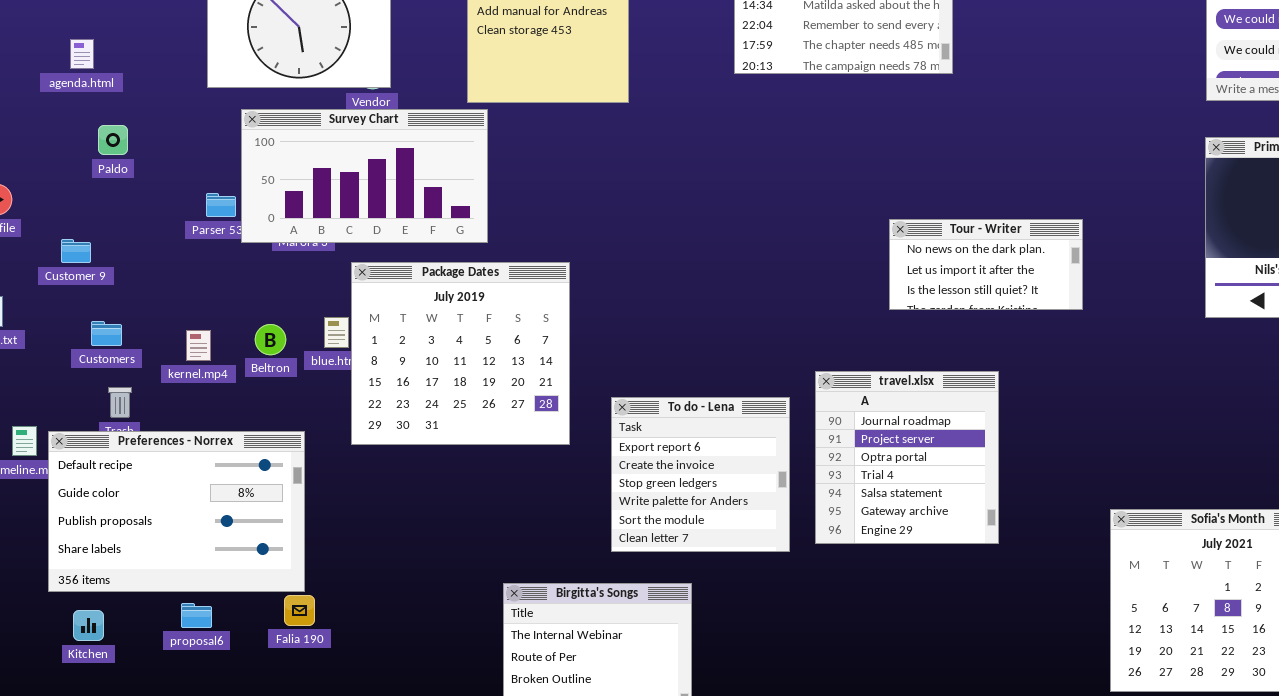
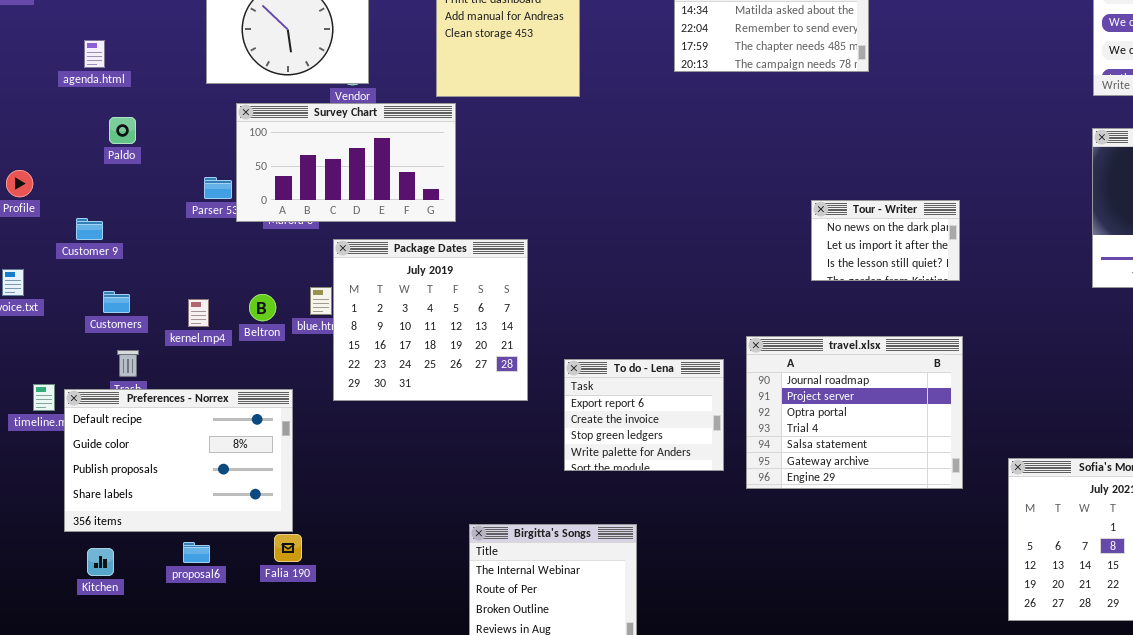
Tour - Writer: [889,219,1083,310] -> [811,200,960,281], resized
travel.xlsx: [815,371,999,544] -> [746,336,963,489], resized
To do - Lena: [611,397,790,552] -> [564,359,724,471], resized

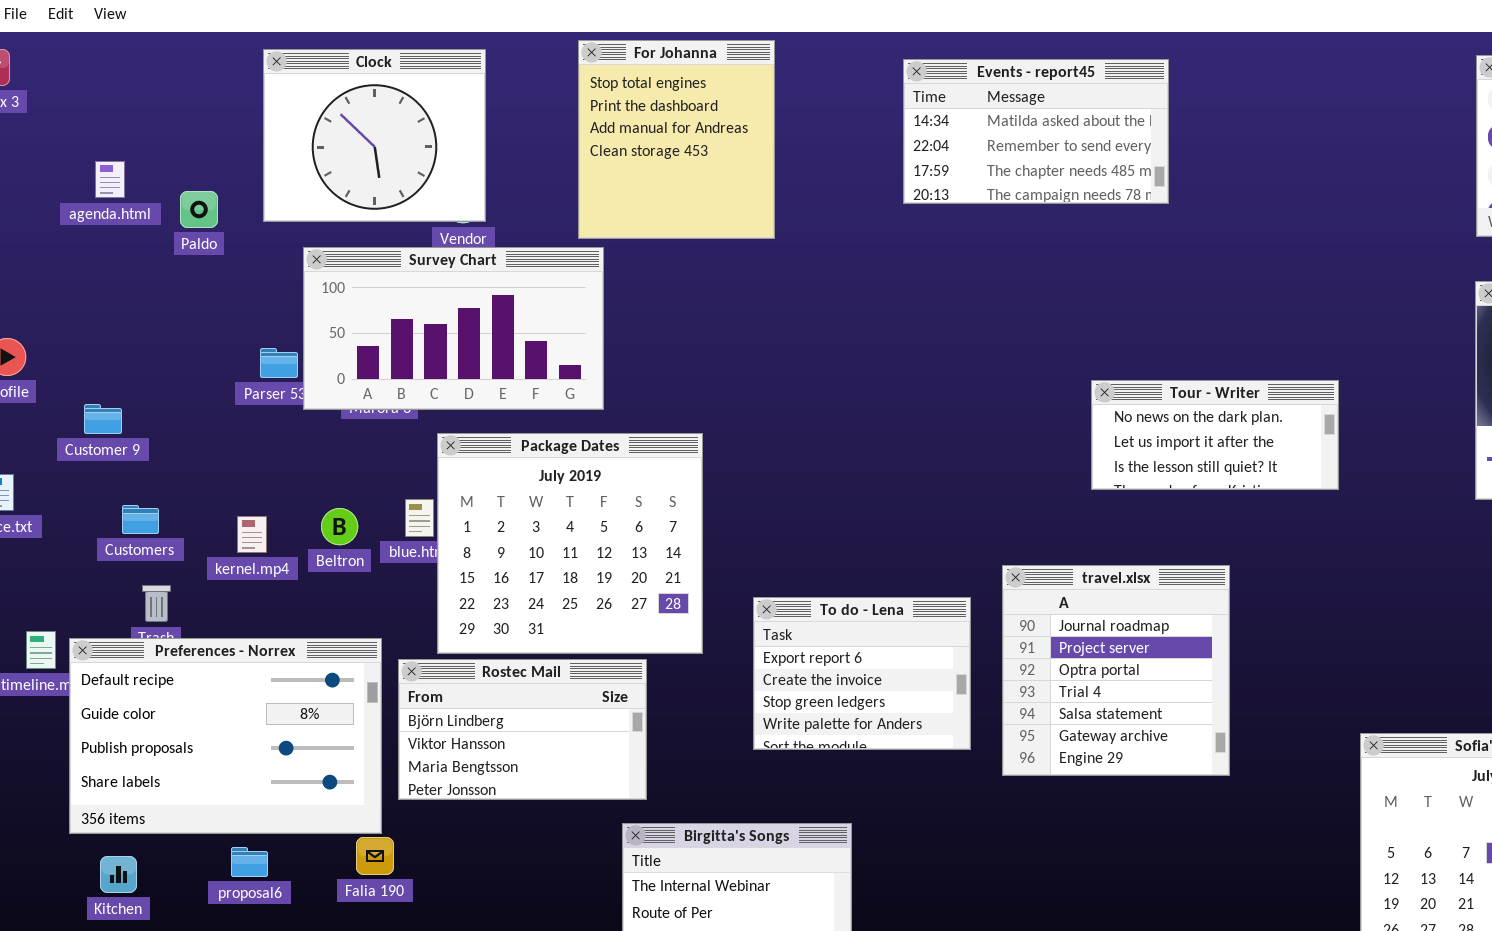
Paldo: [109,117,136,144] -> [180,191,218,228], moved
Tour - Writer: [811,200,960,281] -> [1091,380,1339,490], resized
travel.xlsx: [746,336,963,489] -> [1002,565,1230,776], resized
Rostec Mail: none -> [398,659,647,800], opened

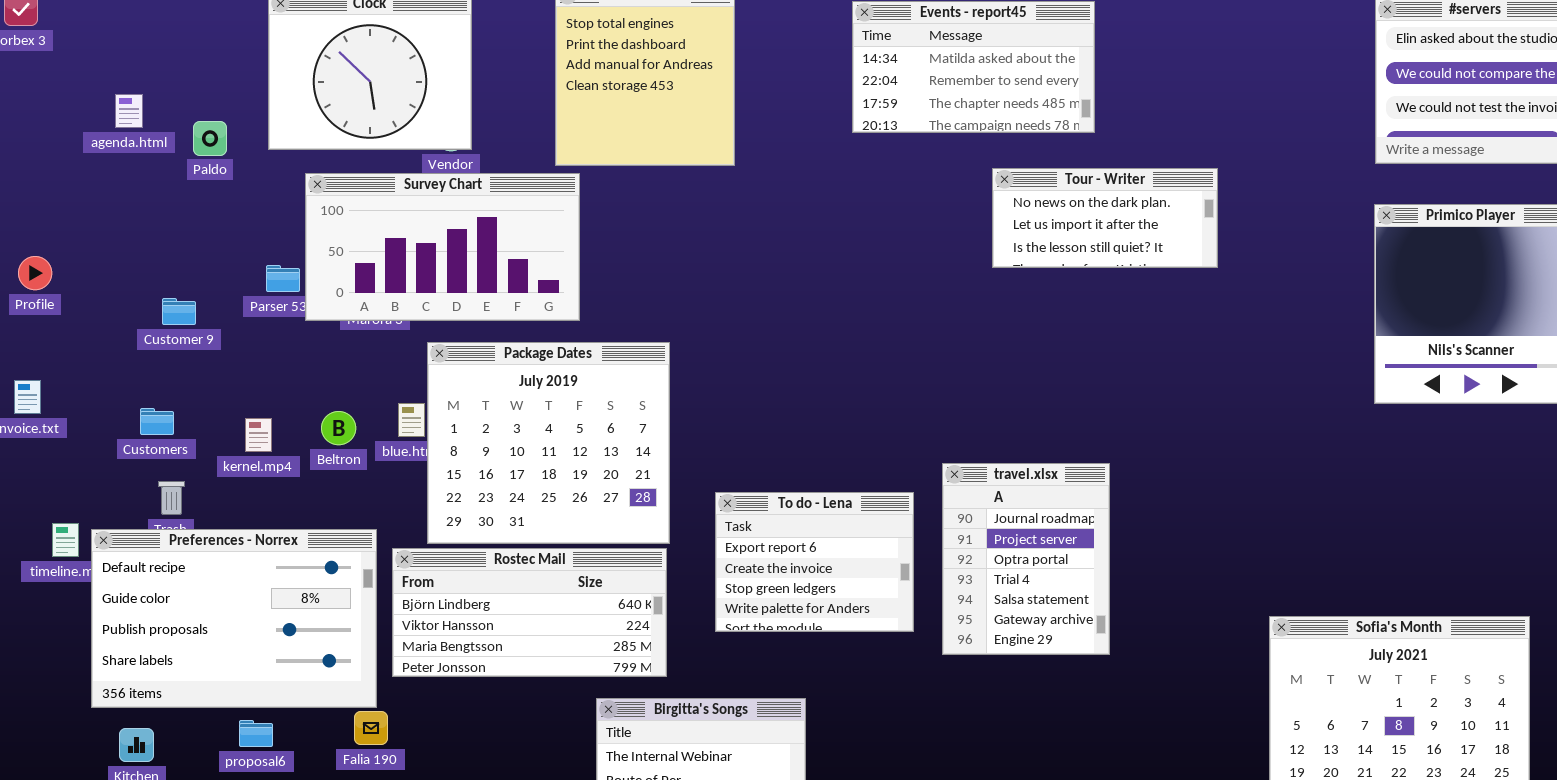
Tour - Writer: [1091,380,1339,490] -> [992,168,1218,268], moved
Customer 9: [84,404,122,434] -> [162,298,196,325], moved
travel.xlsx: [1002,565,1230,776] -> [942,463,1110,655], resized
Rostec Mail: [398,659,647,800] -> [392,548,667,677], resized

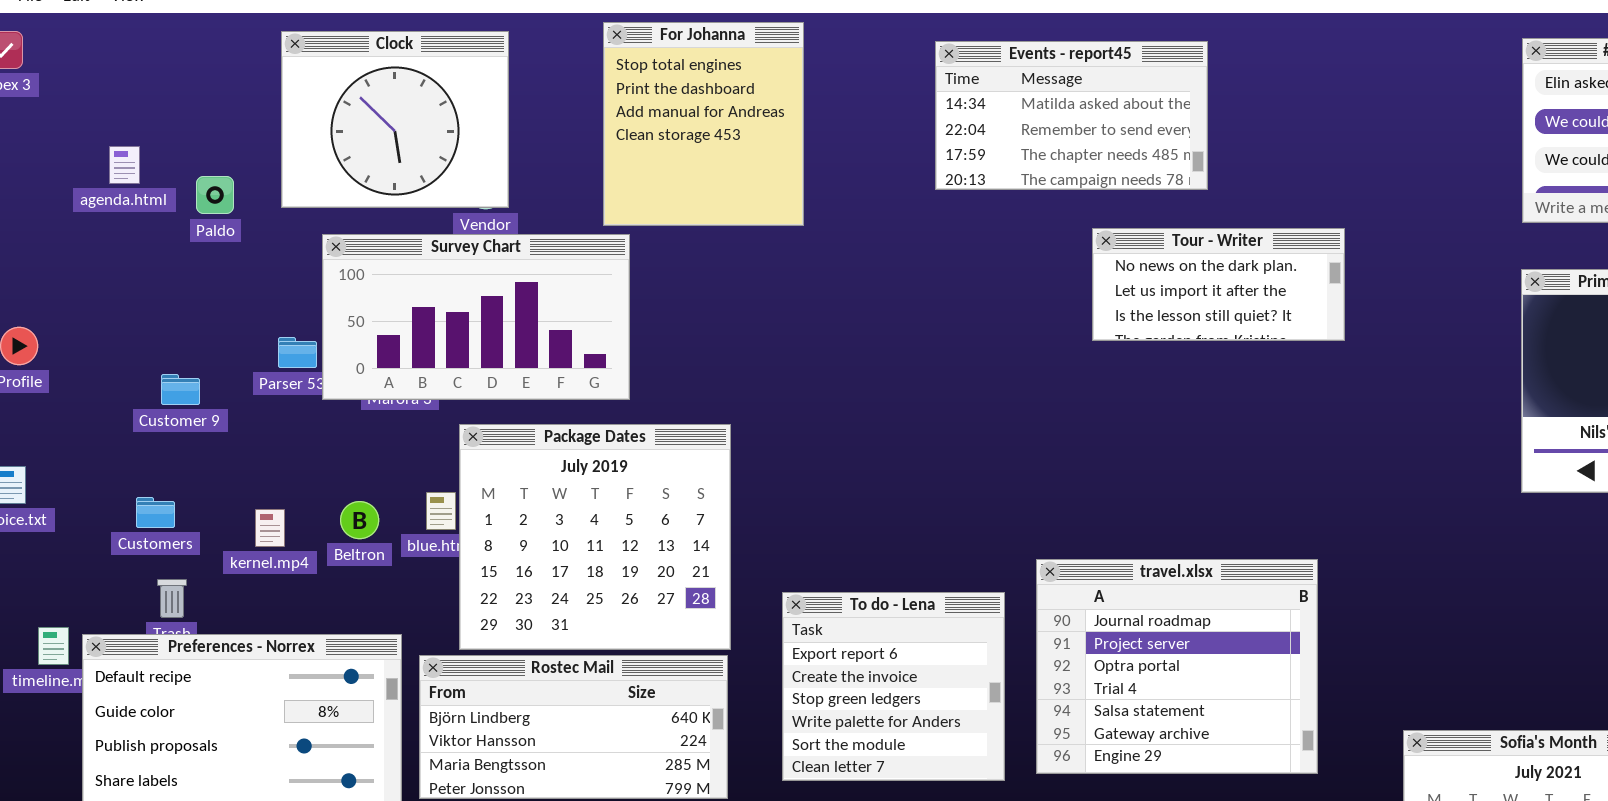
travel.xlsx: [942,463,1110,655] -> [1036,559,1318,774], resized
To do - Lena: [715,492,914,632] -> [782,592,1005,781], resized

